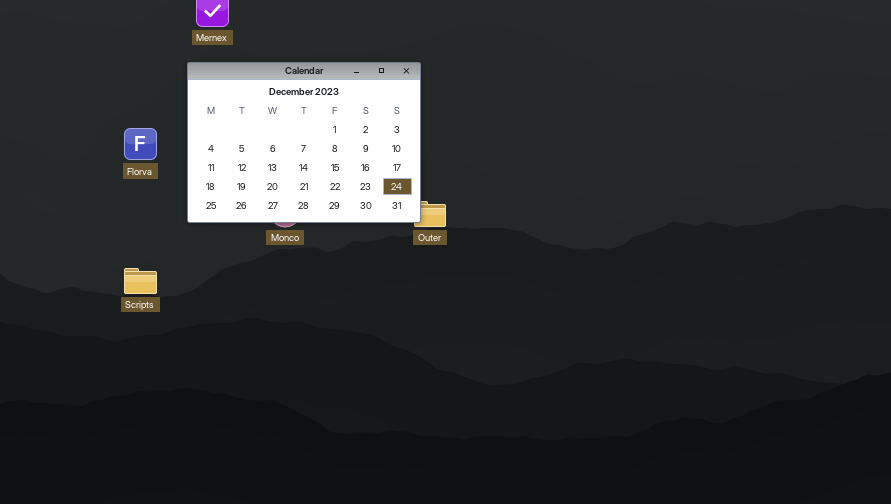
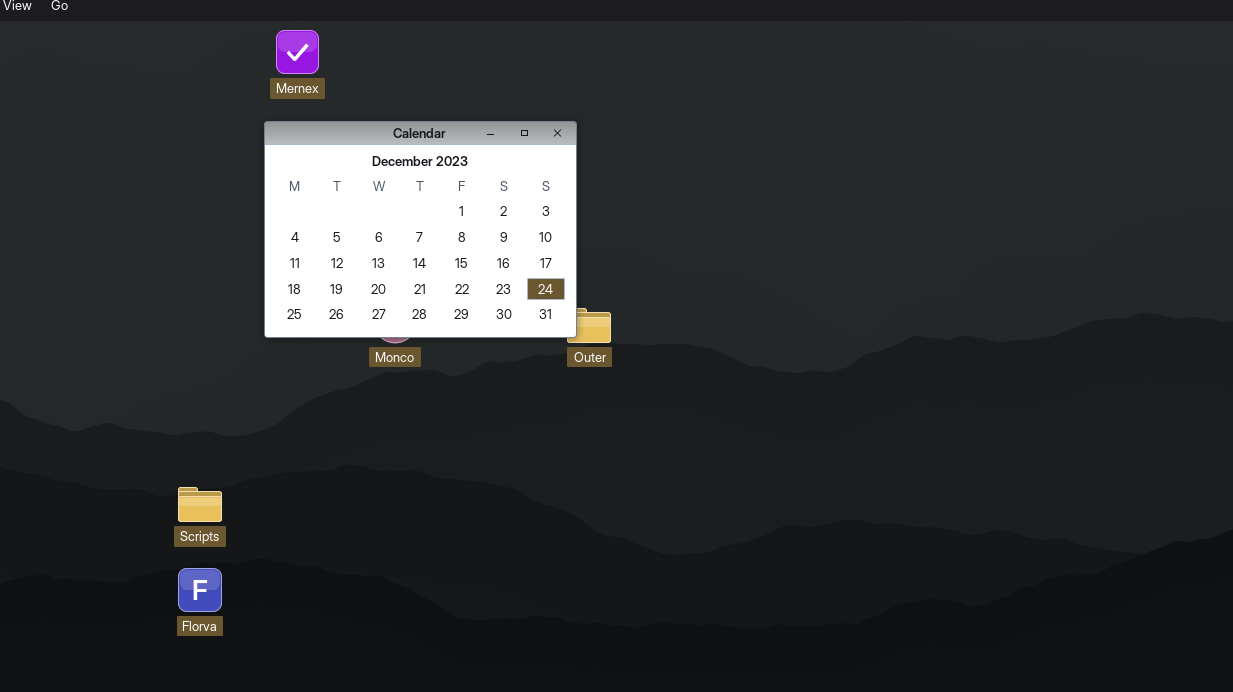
Florva: [124,128,157,160] -> [178,568,222,612], moved
Scripts: [124,268,157,294] -> [178,487,222,522], moved

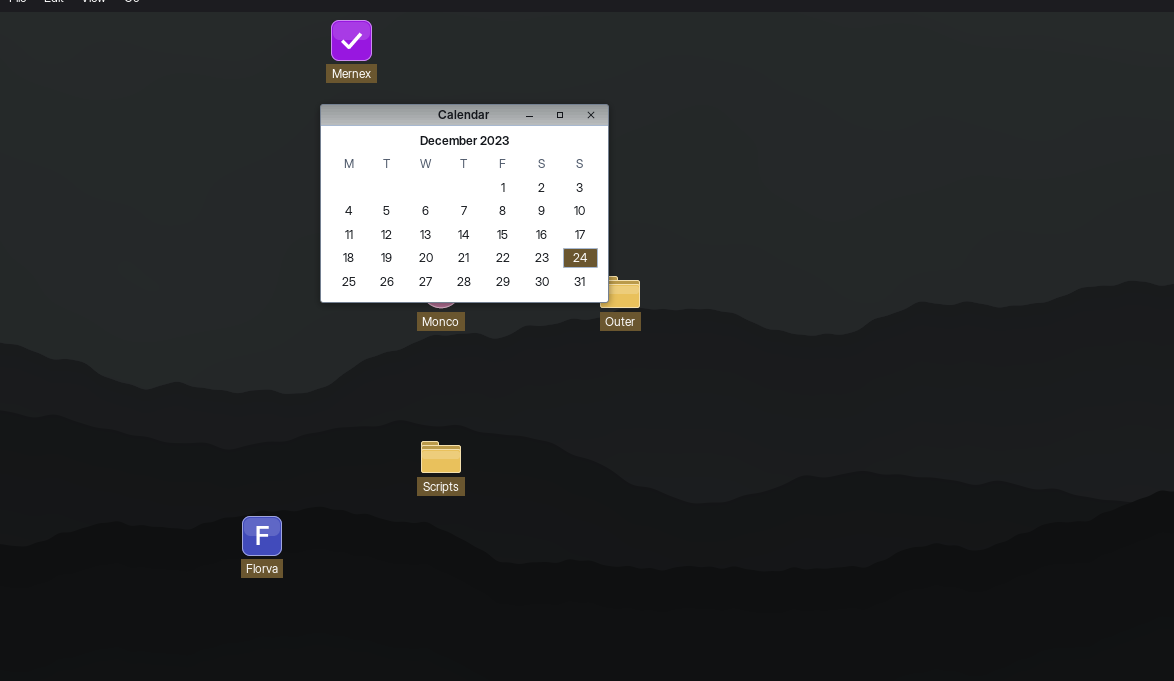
Scripts: [178,487,222,522] -> [421,441,461,473], moved

